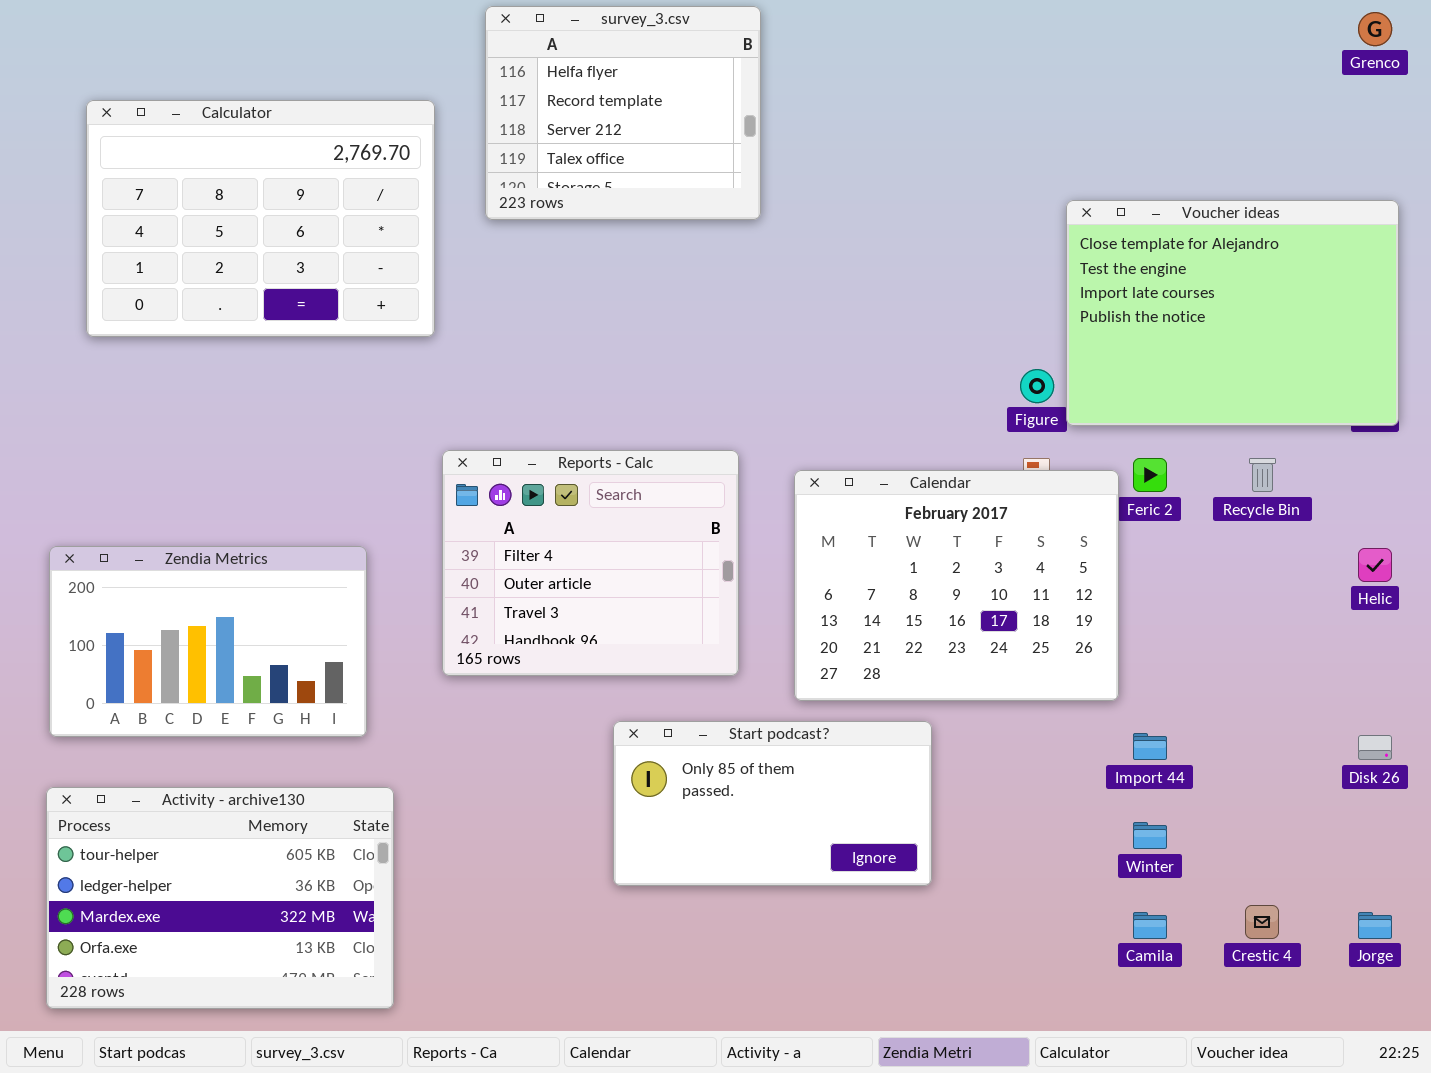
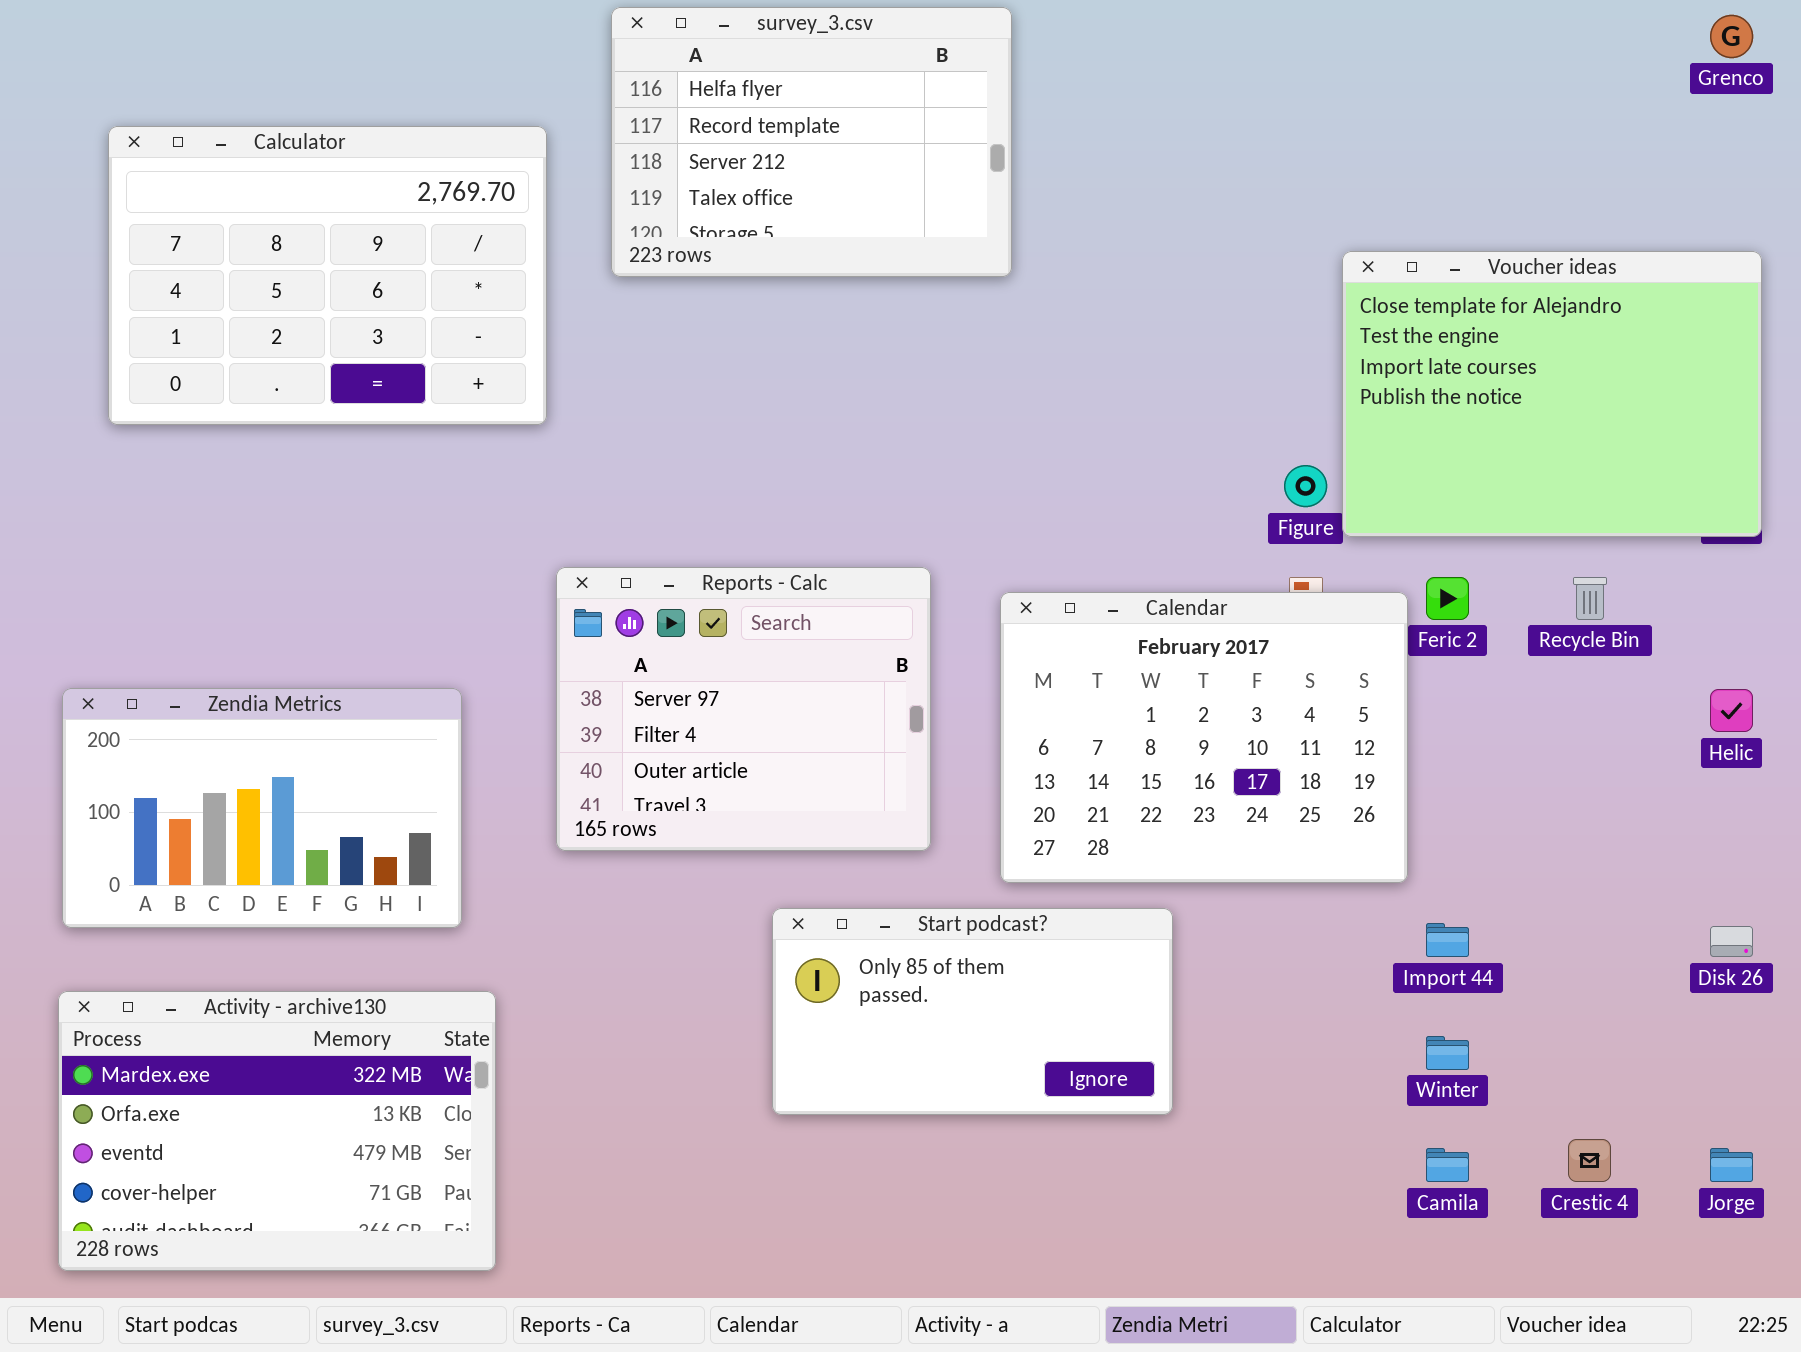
survey_3.csv: [485,6,761,220] -> [611,7,1012,277], resized
Reports - Calc: [442,450,739,676] -> [556,567,931,851], scrolled up 1 row
Activity - archive130: [46,787,394,1009] -> [58,991,496,1271], scrolled down 2 rows

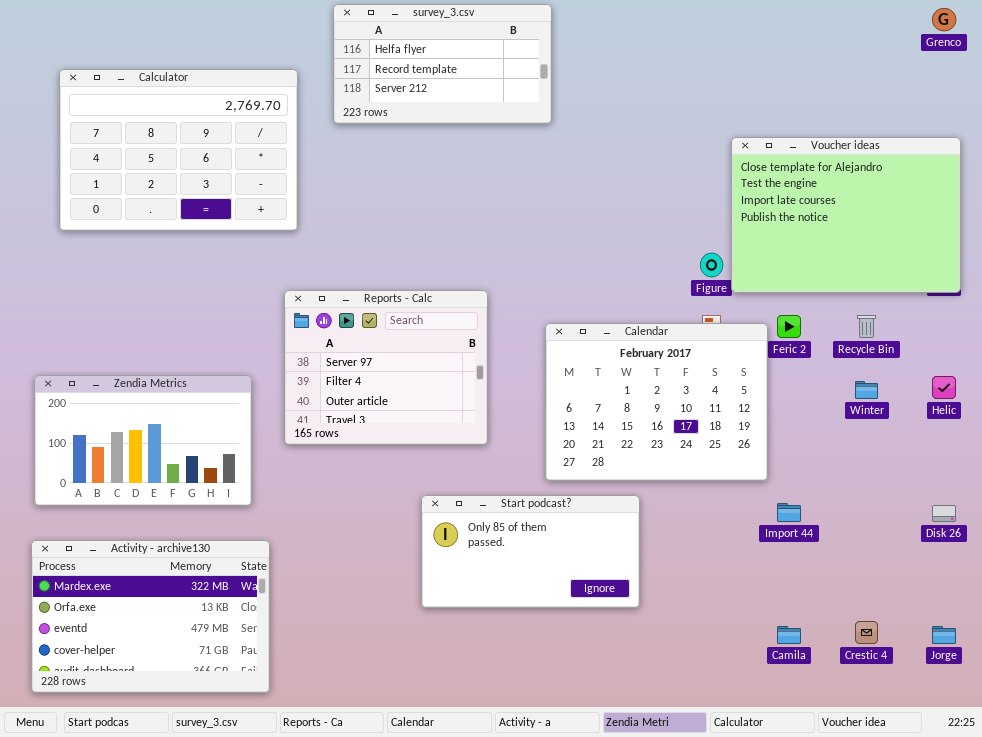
survey_3.csv: [611,7,1012,277] -> [333,4,552,124], resized
Reports - Calc: [556,567,931,851] -> [284,290,488,445], moved
Winter: [1426,1036,1469,1070] -> [855,381,878,399], moved

